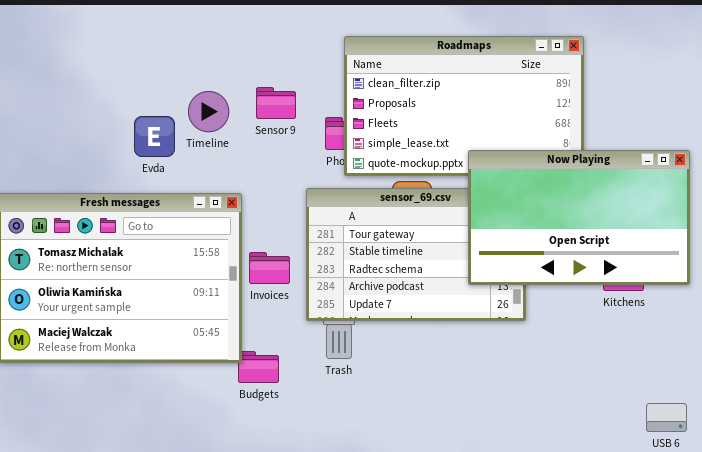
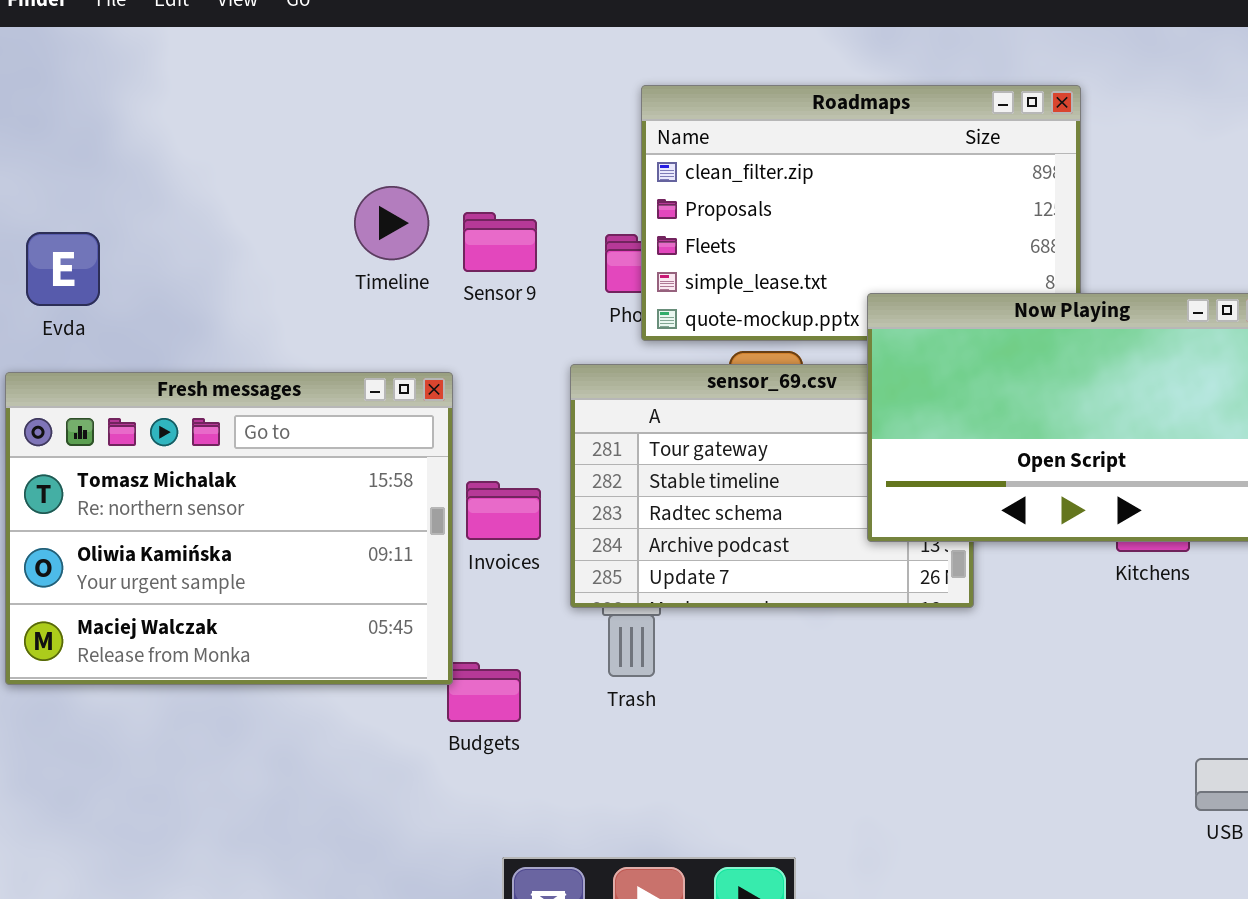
Sensor 9: [256,87,296,119] -> [463,212,537,272], moved
Evda: [134,116,175,157] -> [26,232,100,306], moved

